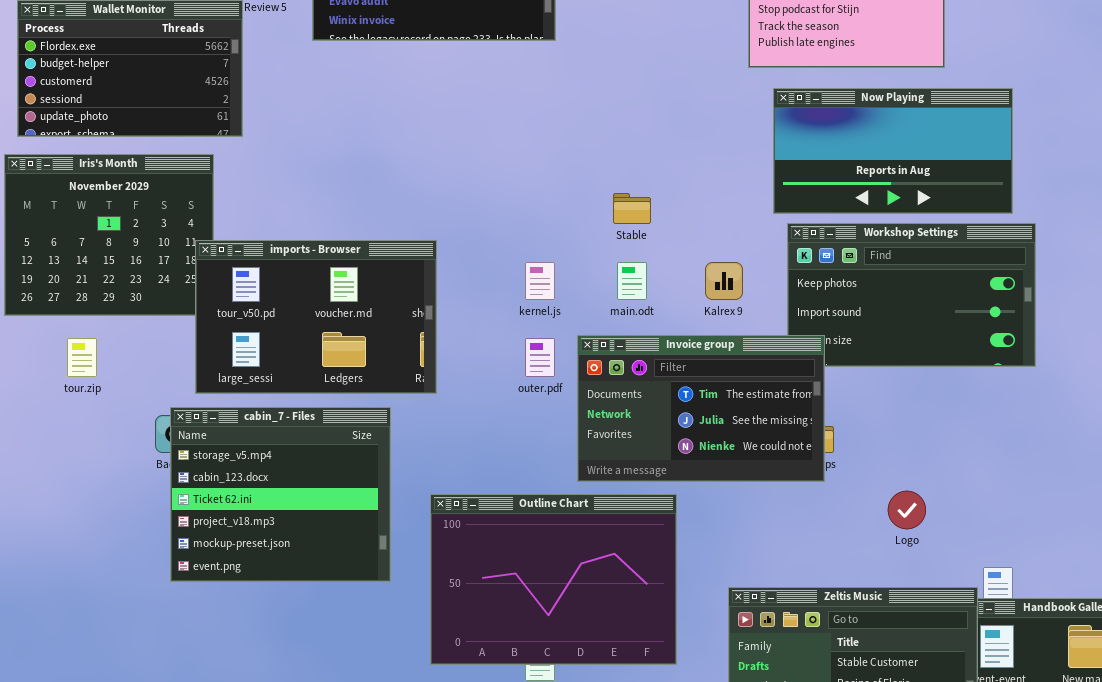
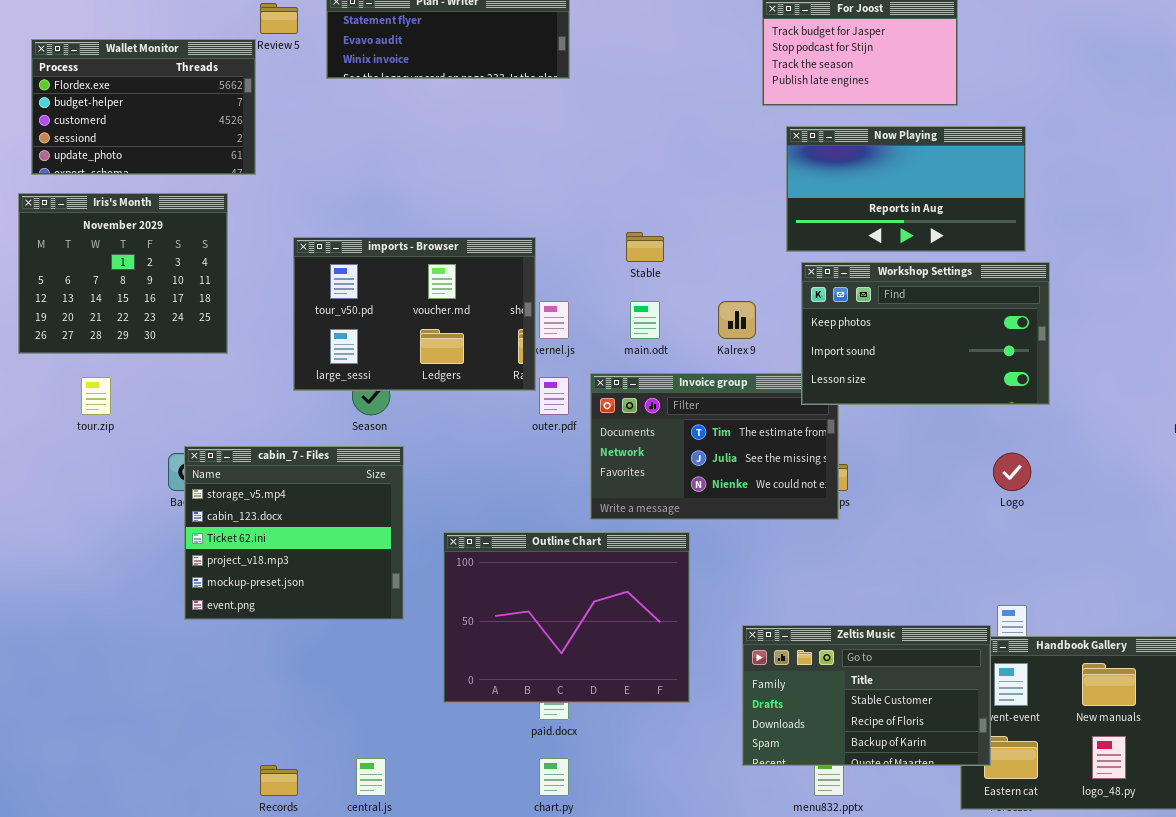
Workshop Settings: [787,223,1036,367] -> [801,262,1050,405], raised
imports - Browser: [195,240,437,394] -> [293,237,536,391], moved
Logo: [888,491,926,529] -> [993,453,1031,491], moved

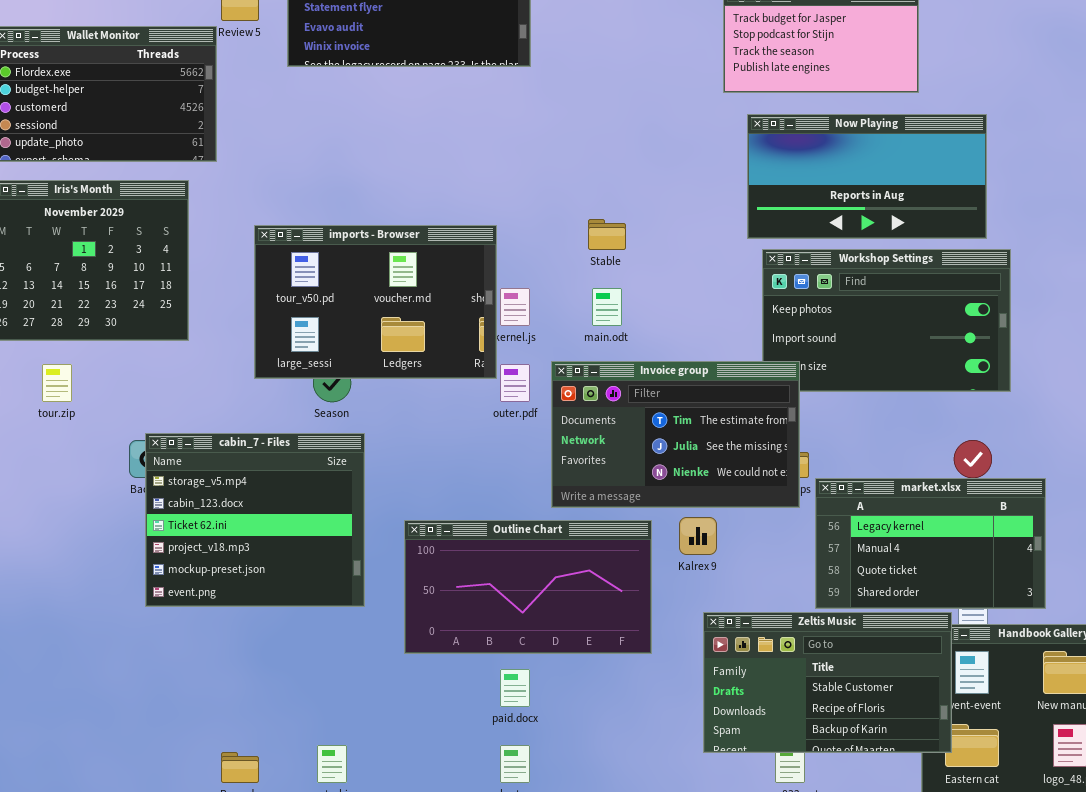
Kalrex 9: [718,301,756,339] -> [679,517,717,555], moved
Invoice group: [590,373,839,520] -> [551,361,800,508], raised
market.xlsx: none -> [815,478,1046,609], opened
Outline Chart: [443,532,690,703] -> [404,520,652,654], resized

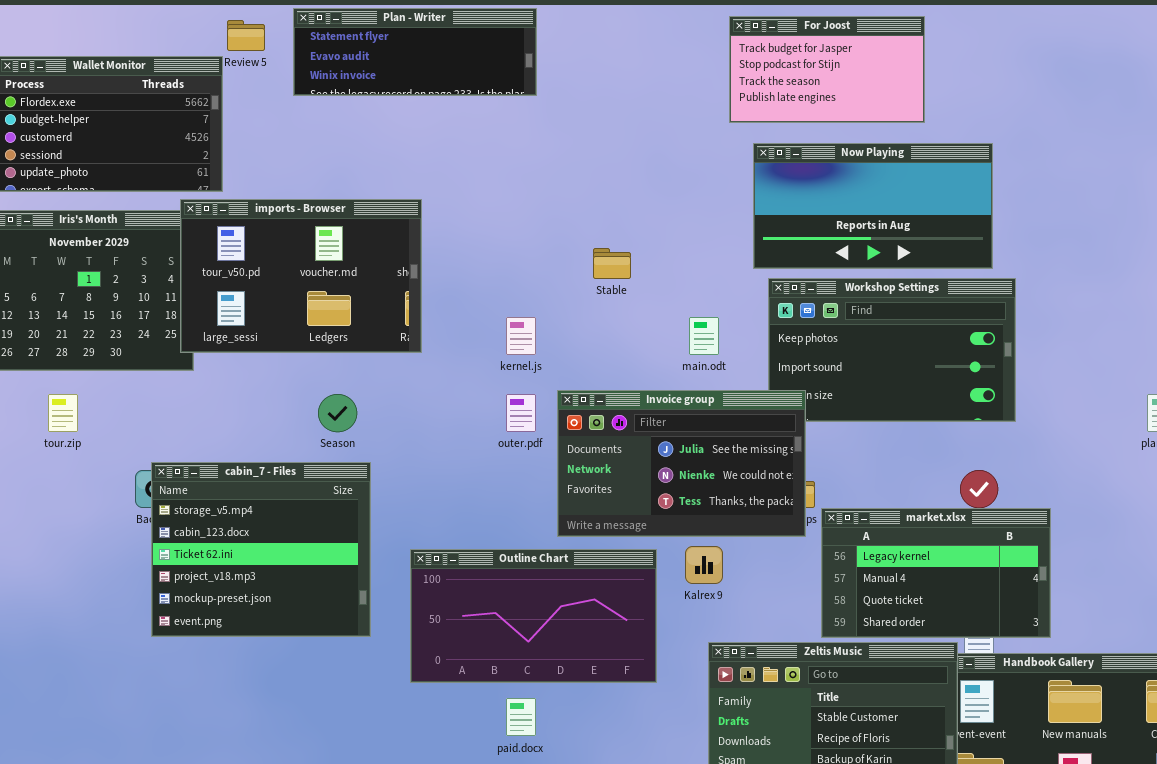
imports - Browser: [254,225,497,379] -> [180,199,422,353], moved
main.odt: [592,288,622,326] -> [689,317,719,355], moved
Invoice group: [551,361,800,508] -> [557,390,806,537], scrolled down 1 row

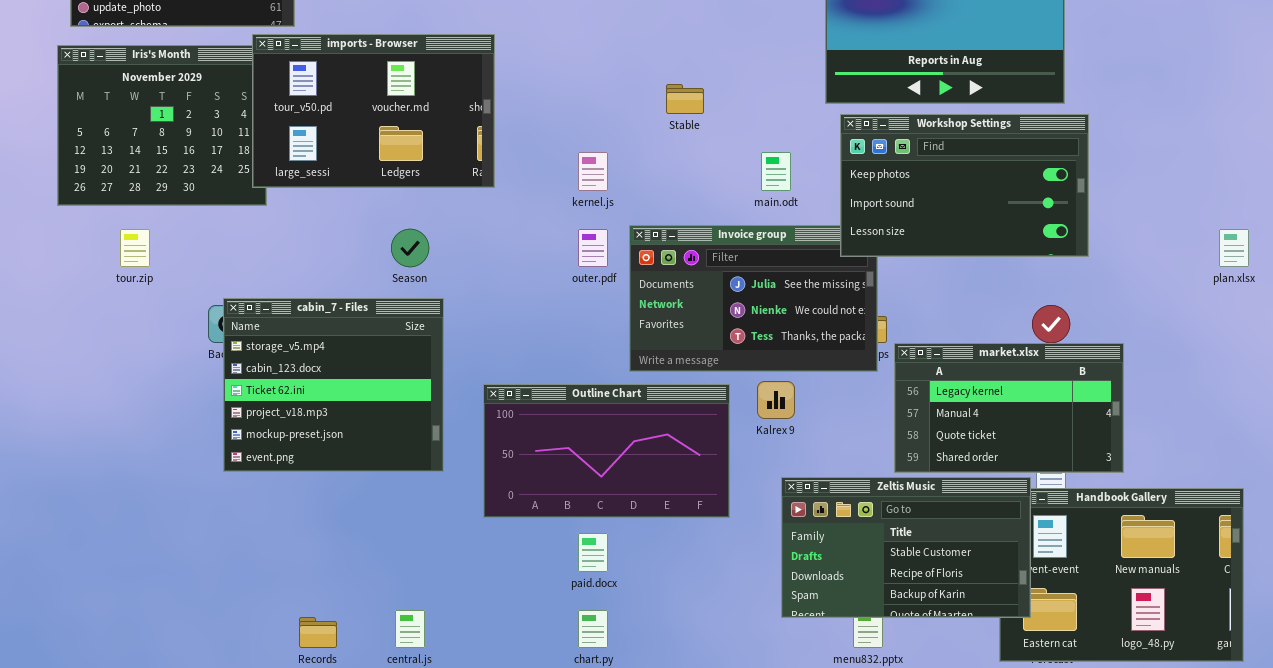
Workshop Settings: [768,278,1016,422] -> [840,114,1089,257], raised

